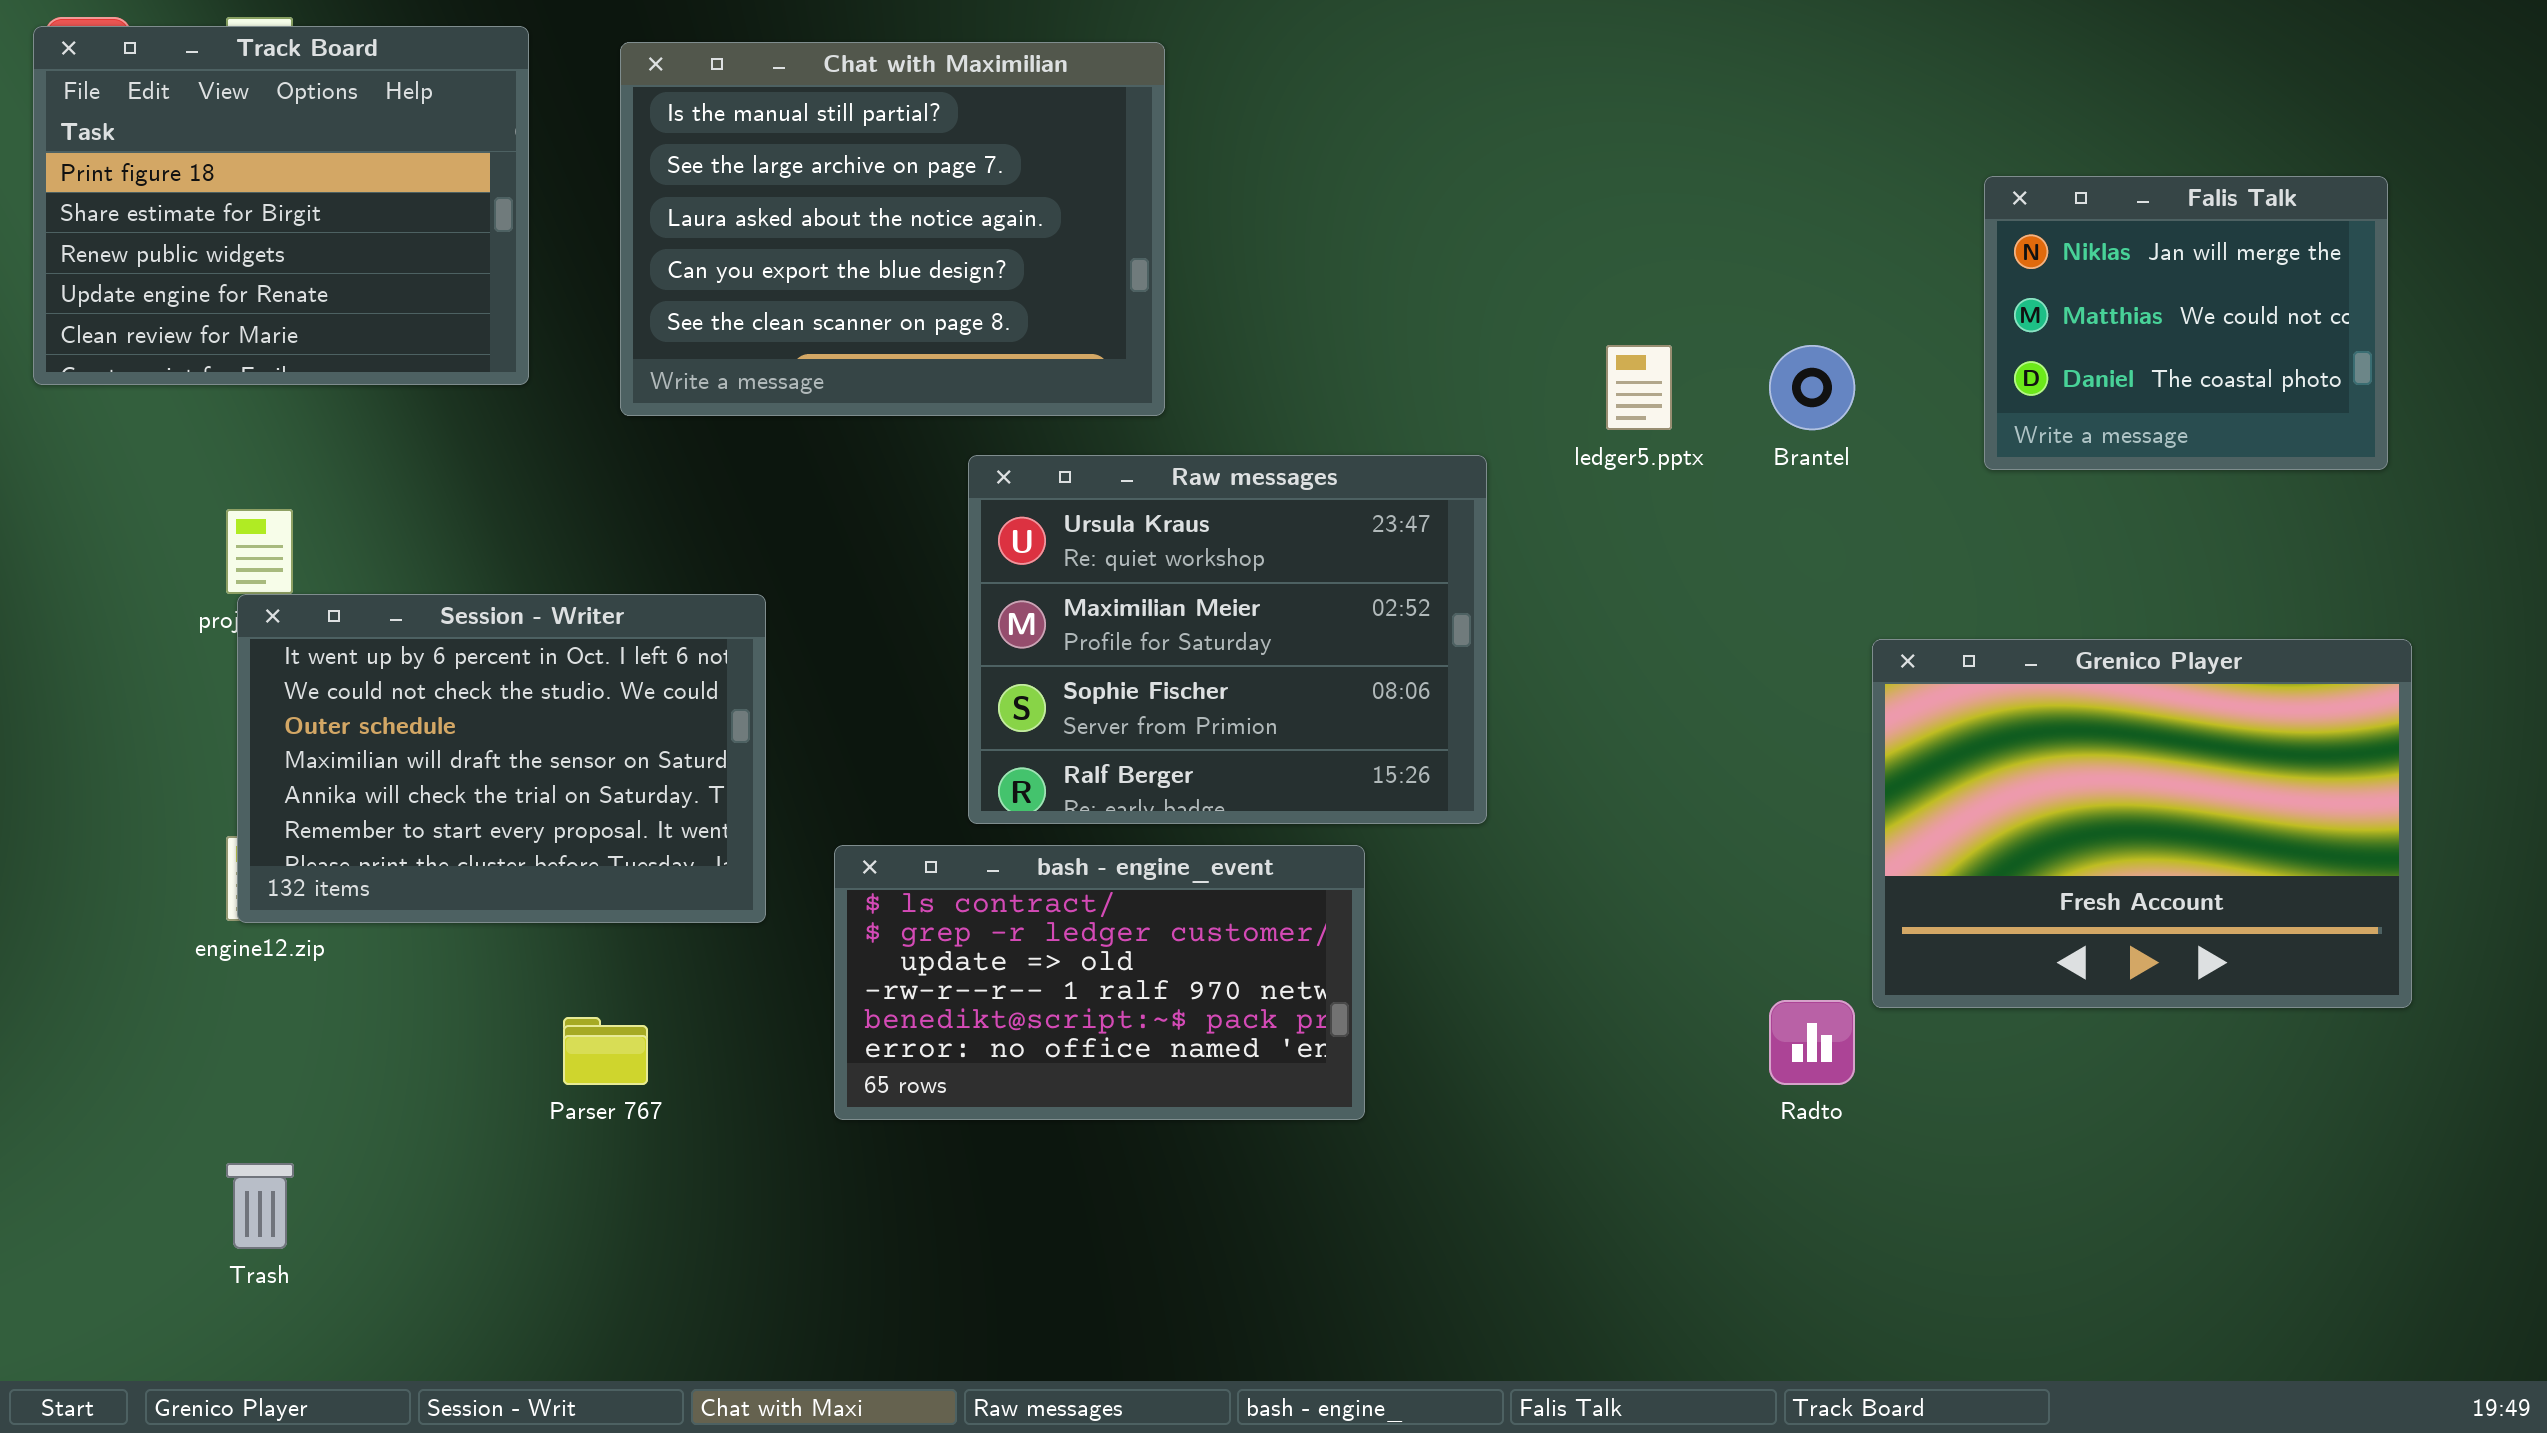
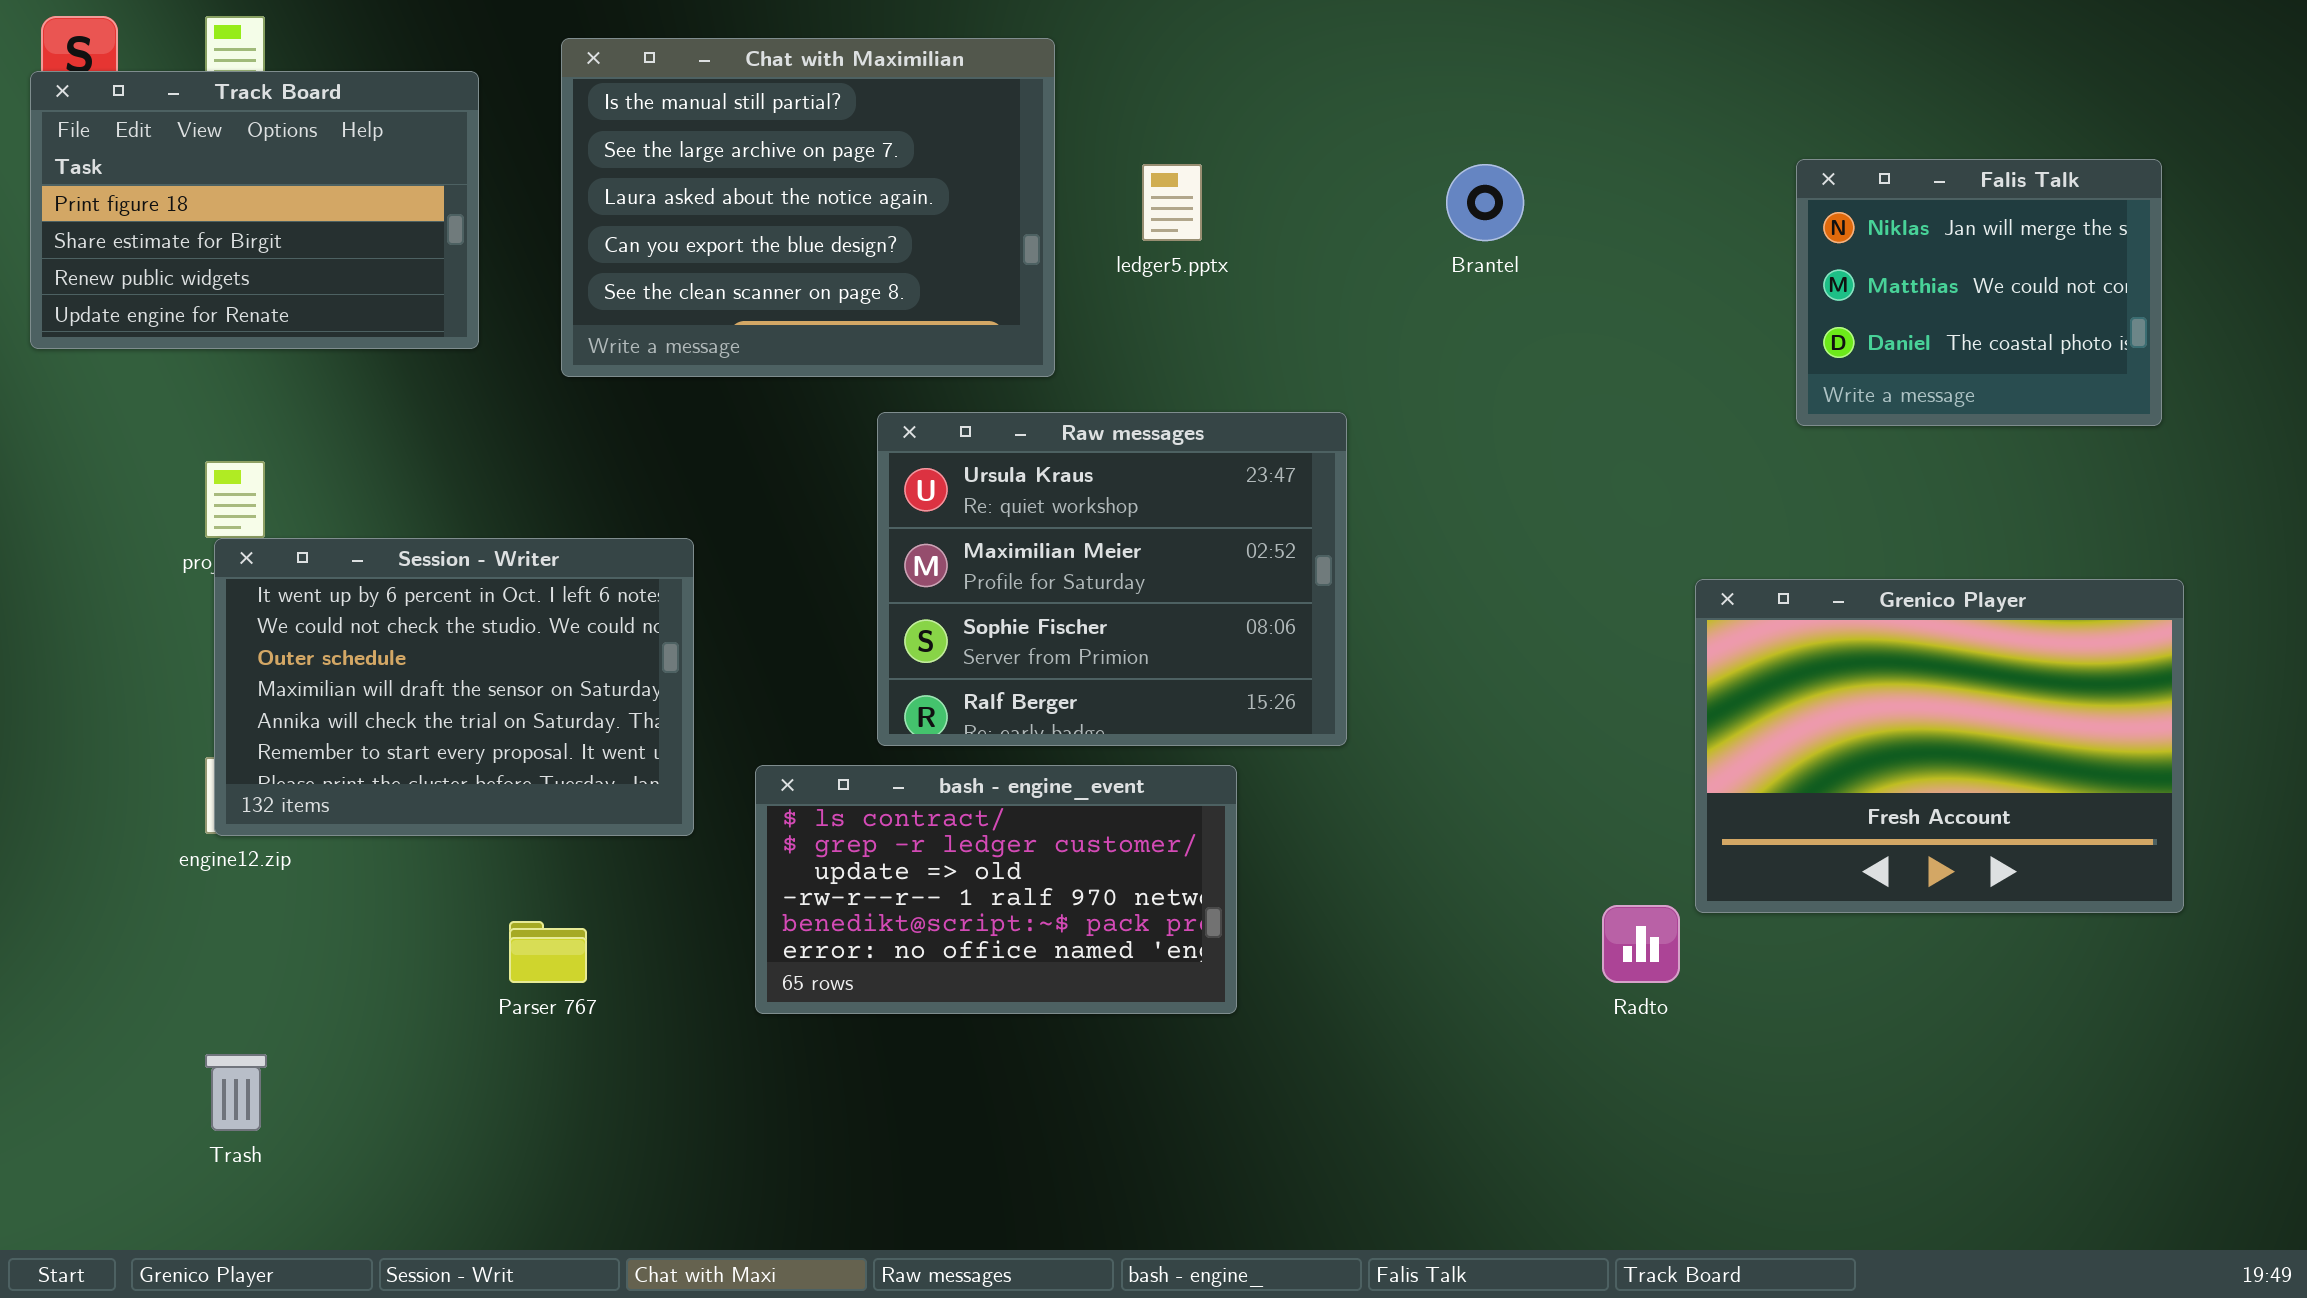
Track Board: [33,26,529,385] -> [30,71,479,349], resized
ledger5.pptx: [1606,345,1672,430] -> [1142,164,1202,241], moved
Brantel: [1769,345,1855,430] -> [1446,164,1524,241], moved

